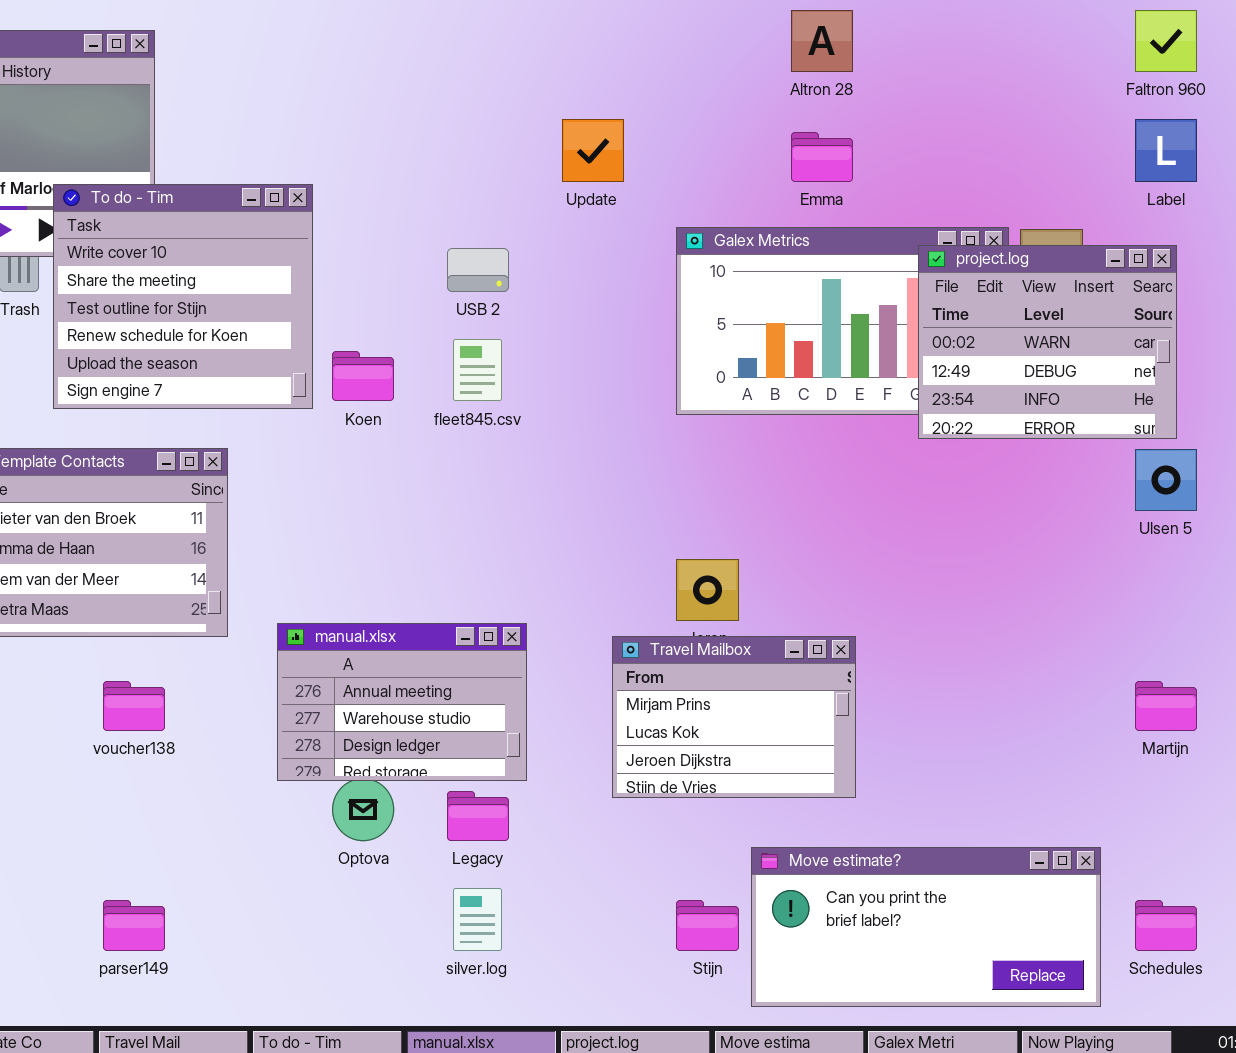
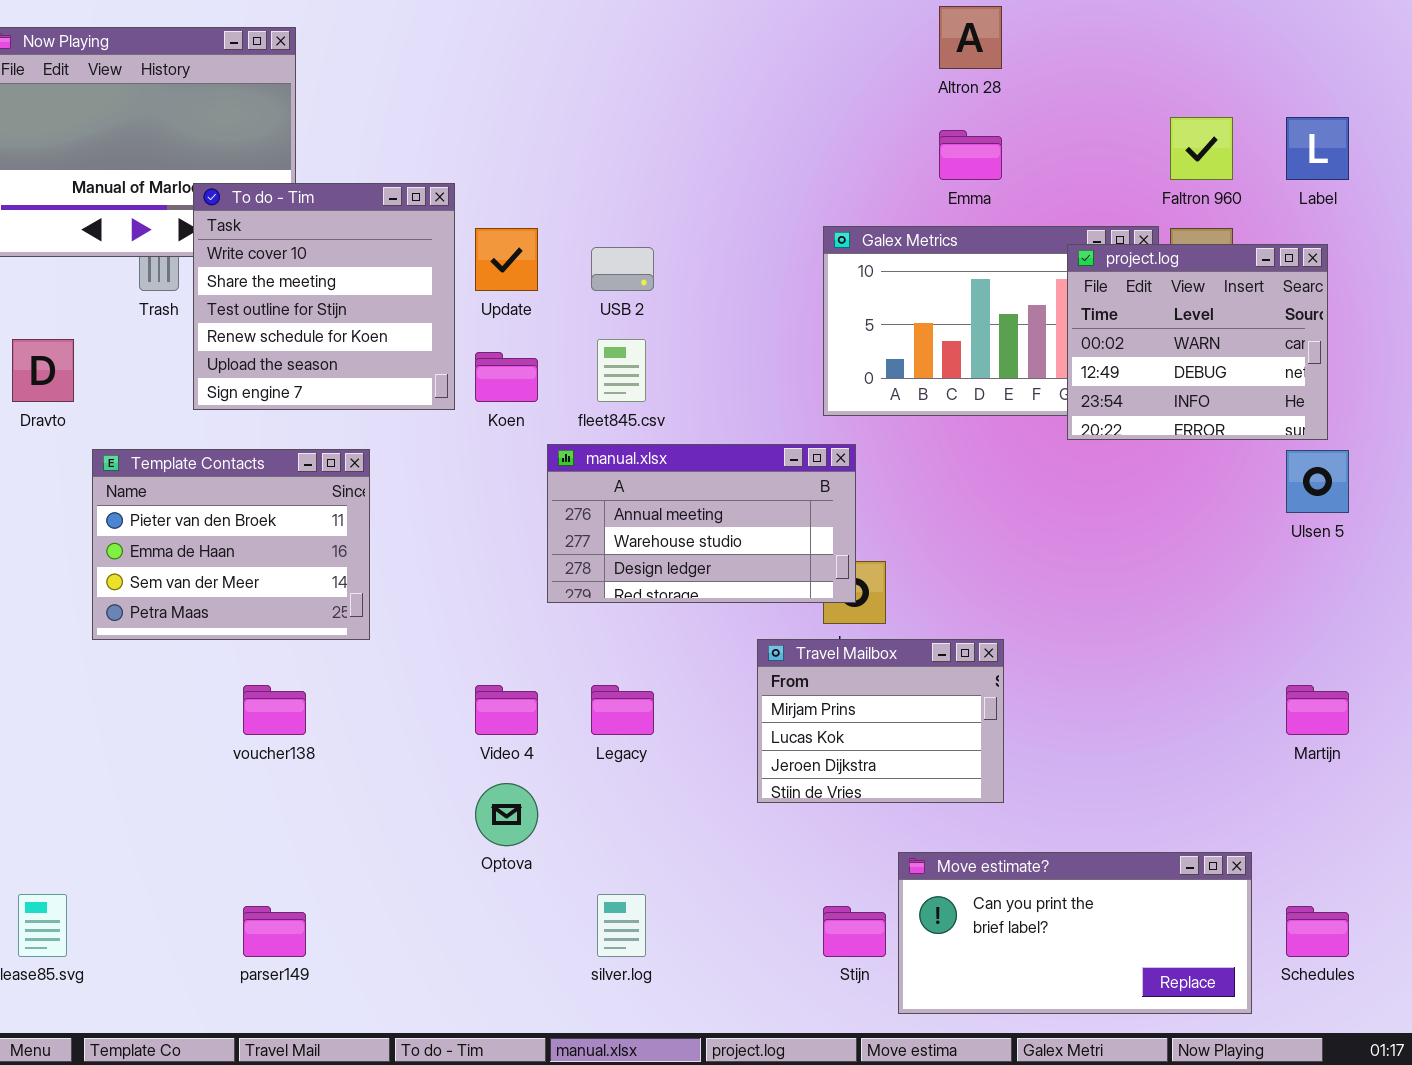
Faltron 960: [1135,10,1197,72] -> [1170,117,1233,180], moved
Update: [562,119,624,182] -> [475,228,538,291], moved
manual.xlsx: [277,623,527,781] -> [547,444,856,603], moved, resized
Legacy: [447,791,509,841] -> [591,685,654,735], moved

